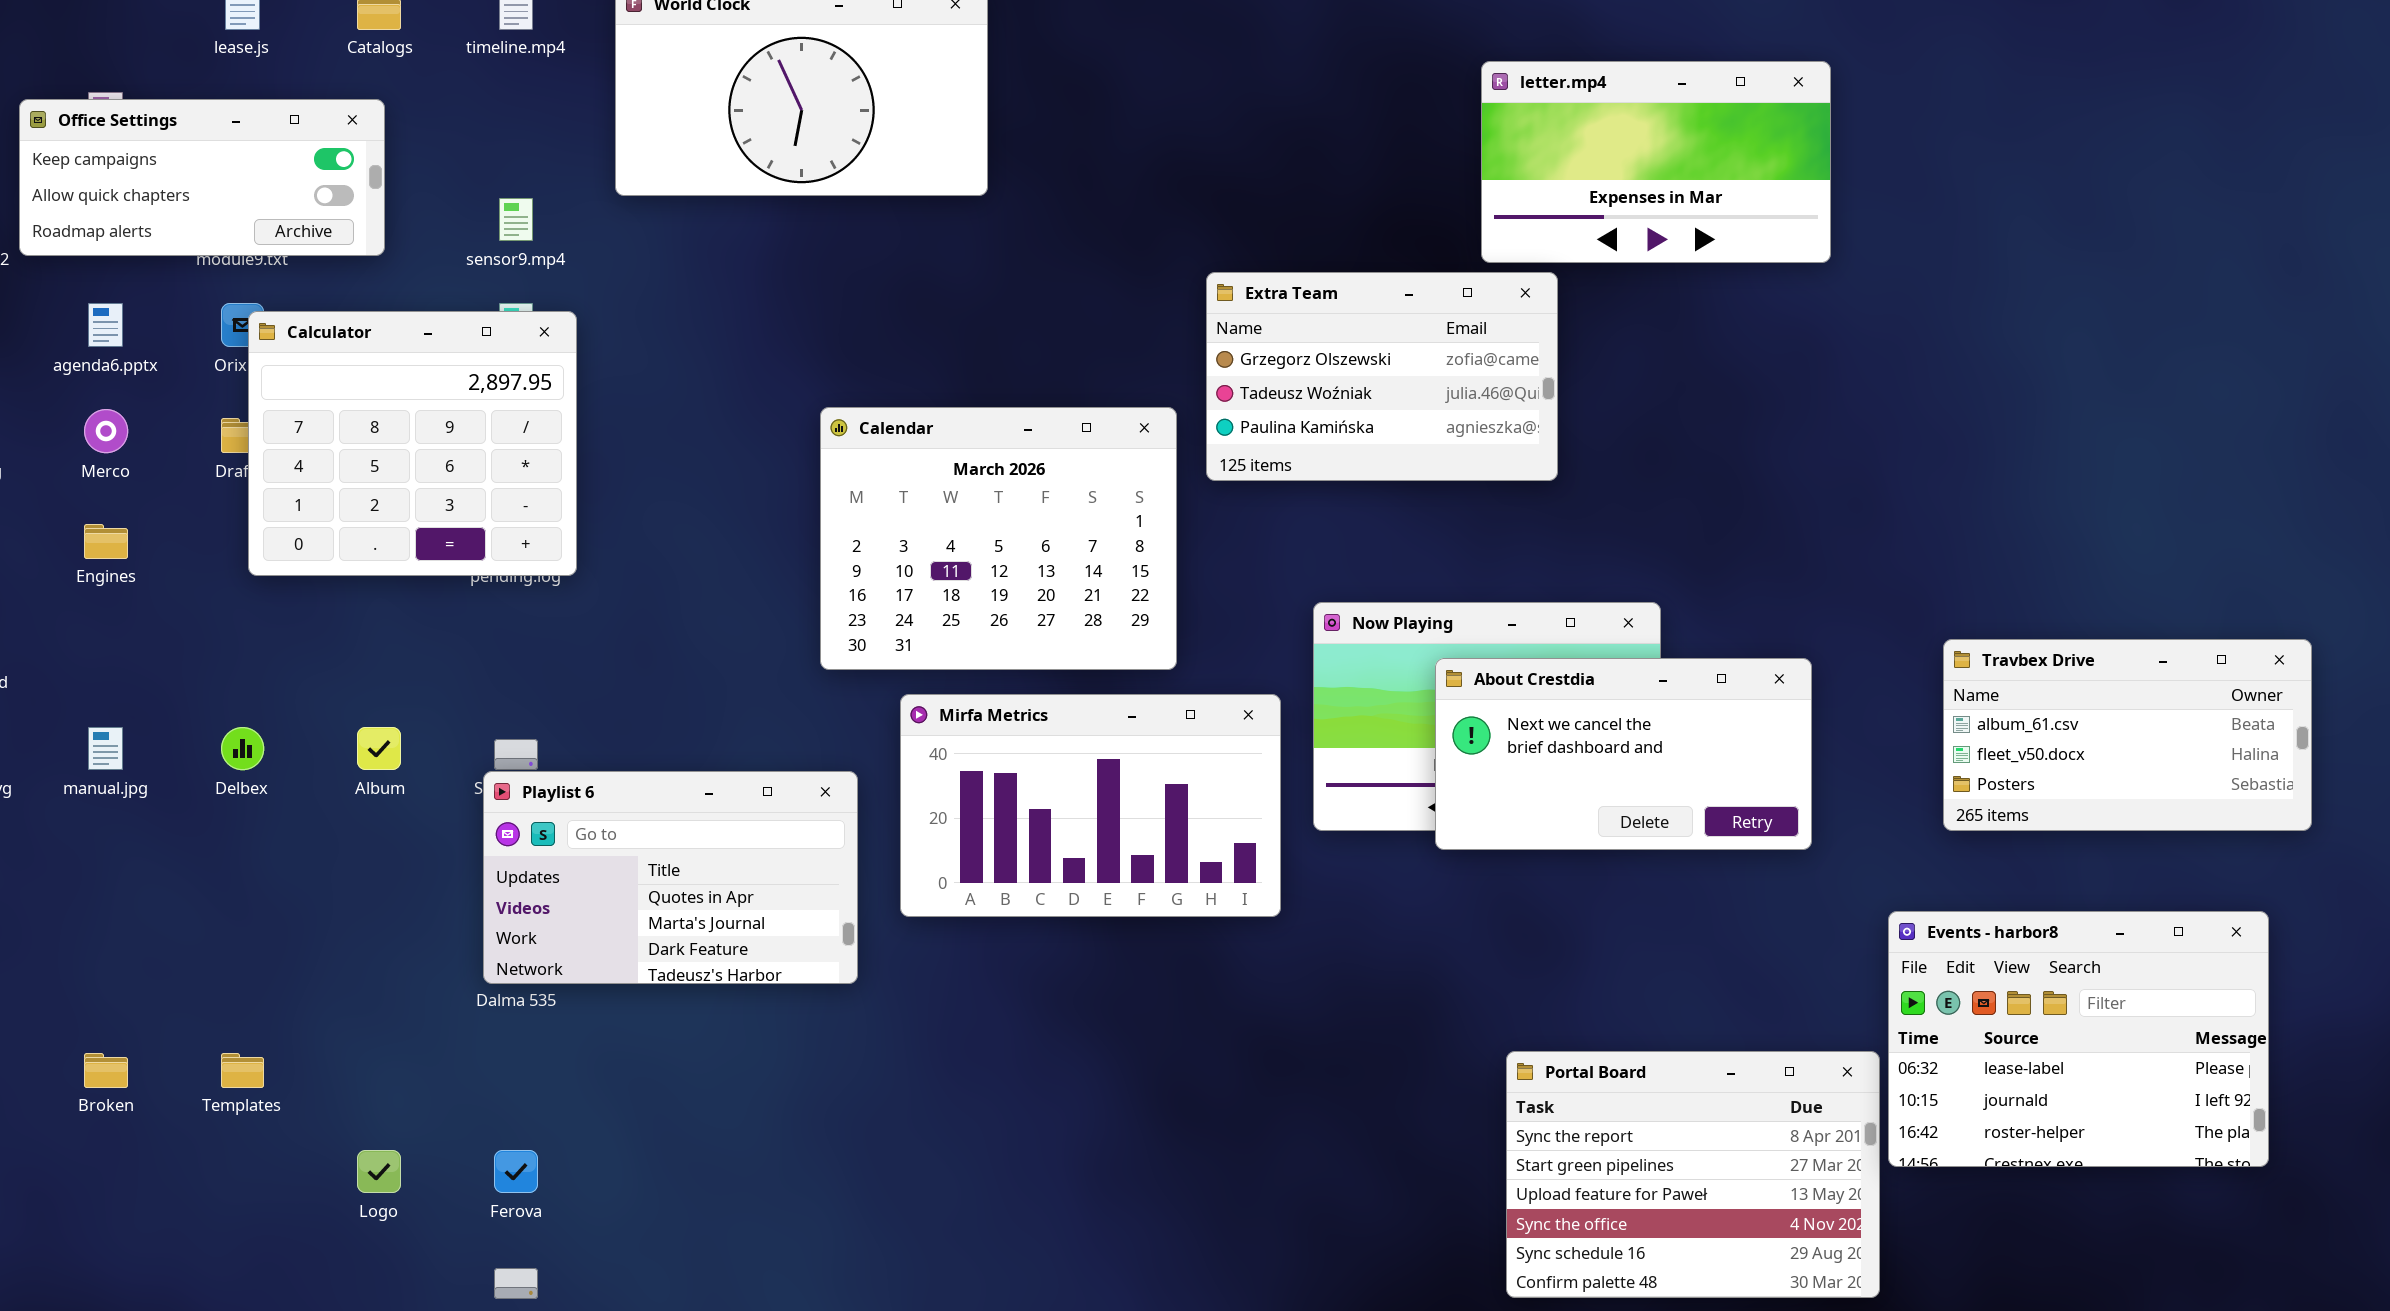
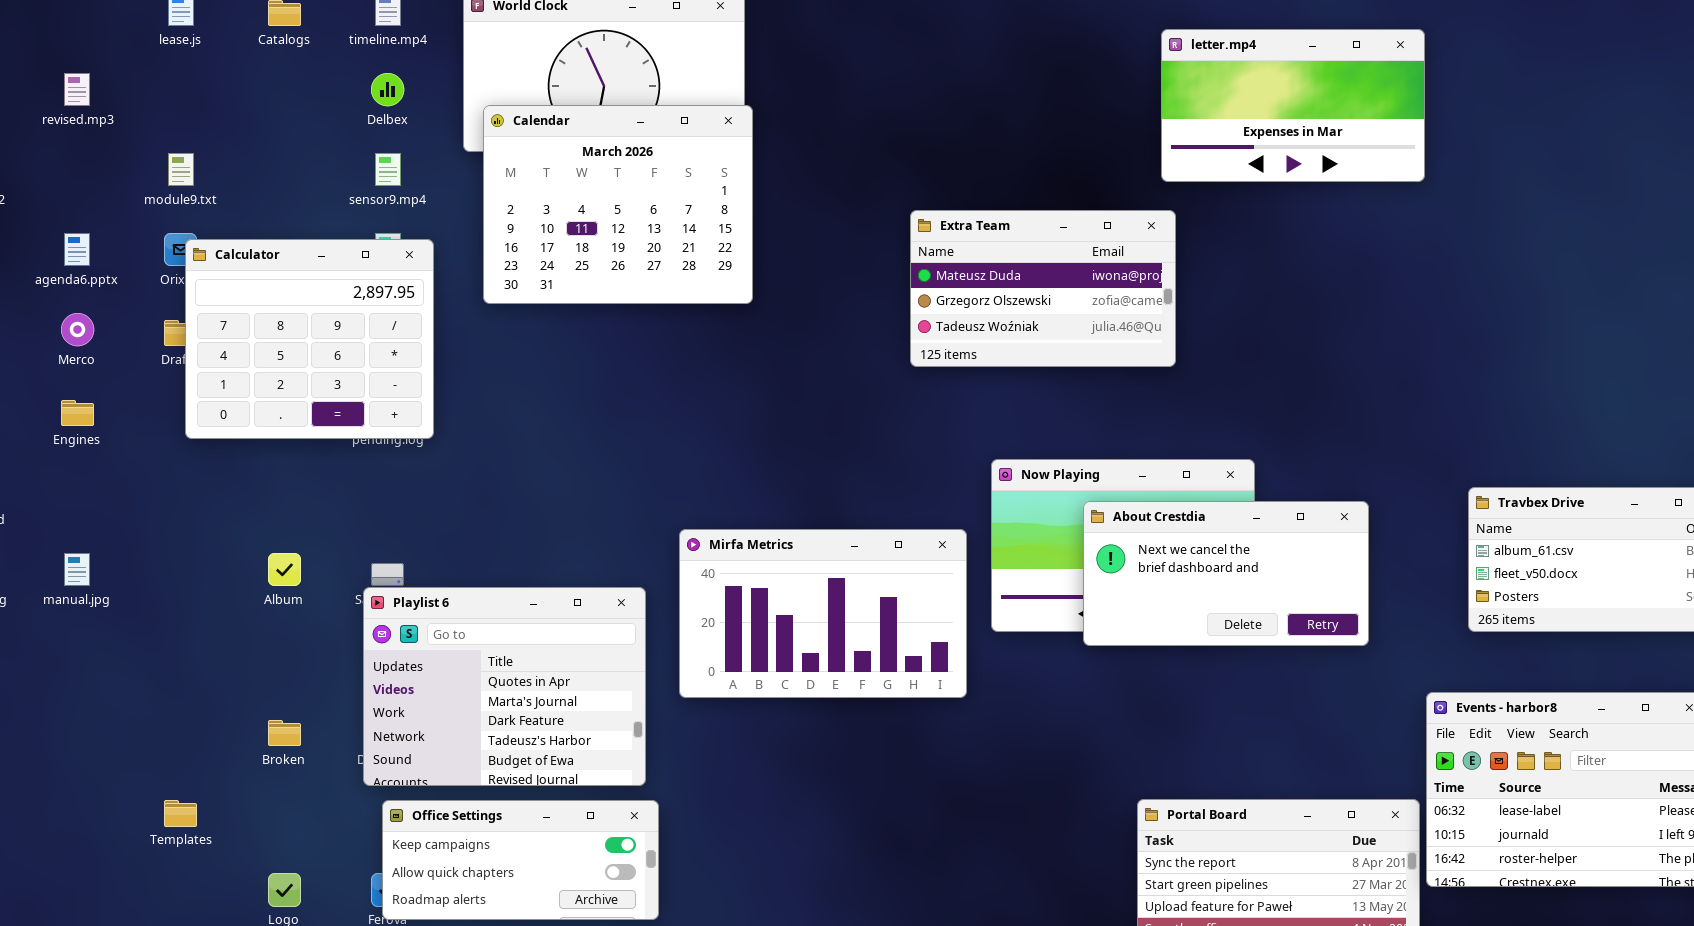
letter.mp4: [1481,61,1831,263] -> [1161,29,1425,182], moved
Office Settings: [19,99,385,256] -> [382,800,659,920], moved
Extra Team: [1206,272,1558,481] -> [910,210,1176,367], scrolled up 1 row
Calendar: [820,407,1177,670] -> [483,105,753,304], moved
Delbex: [221,727,264,770] -> [371,73,404,106], moved
Playlist 6: [483,771,858,984] -> [363,587,646,786], resized
Broken: [84,1053,128,1088] -> [268,720,301,746], moved

